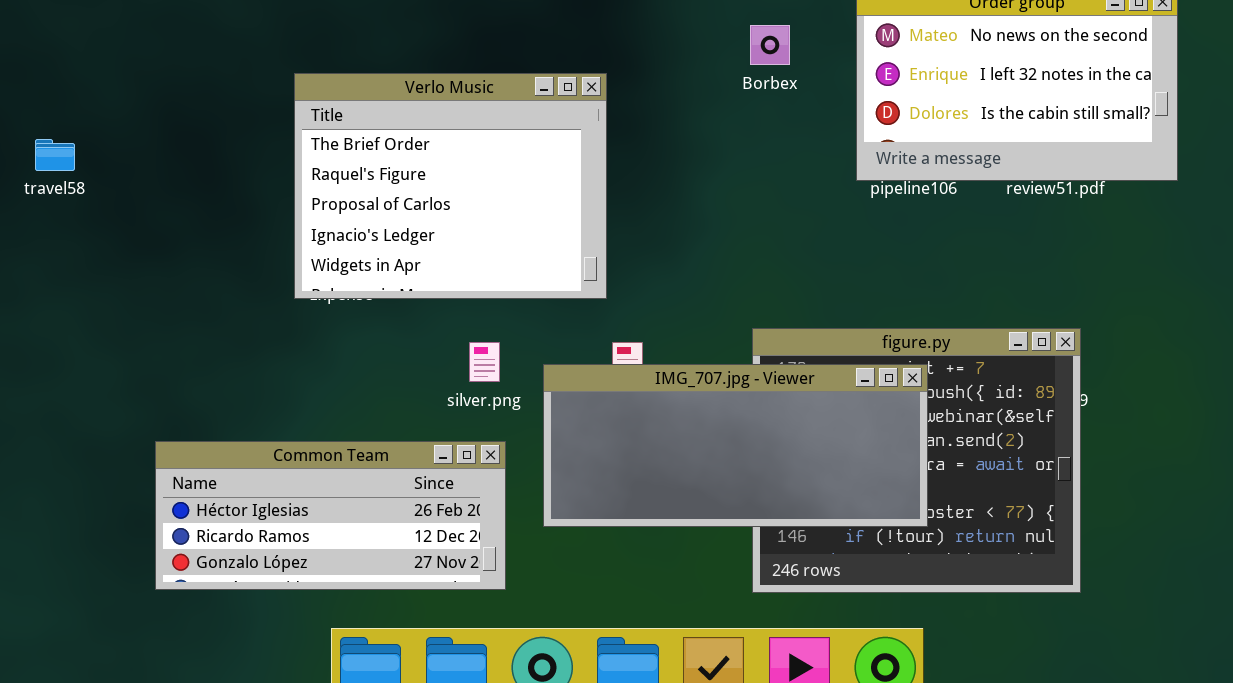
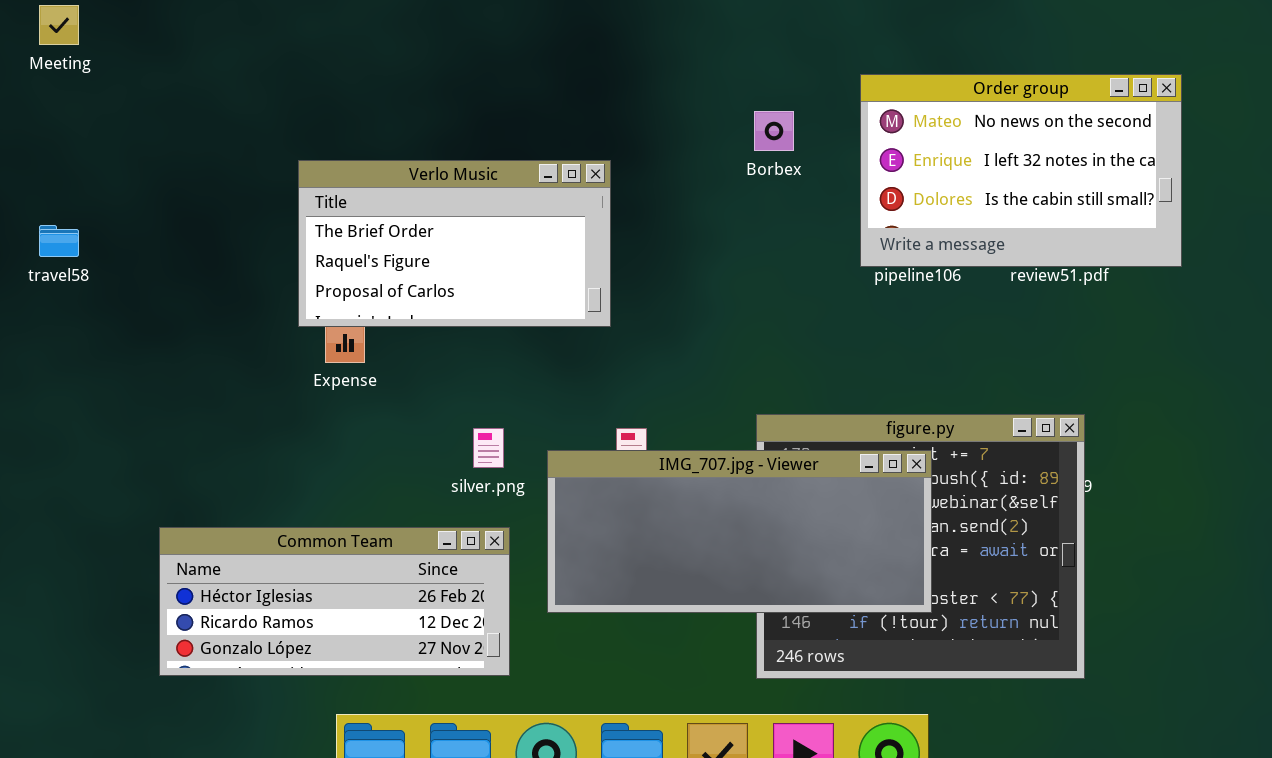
Verlo Music: [294,73,607,299] -> [298,160,611,327], resized

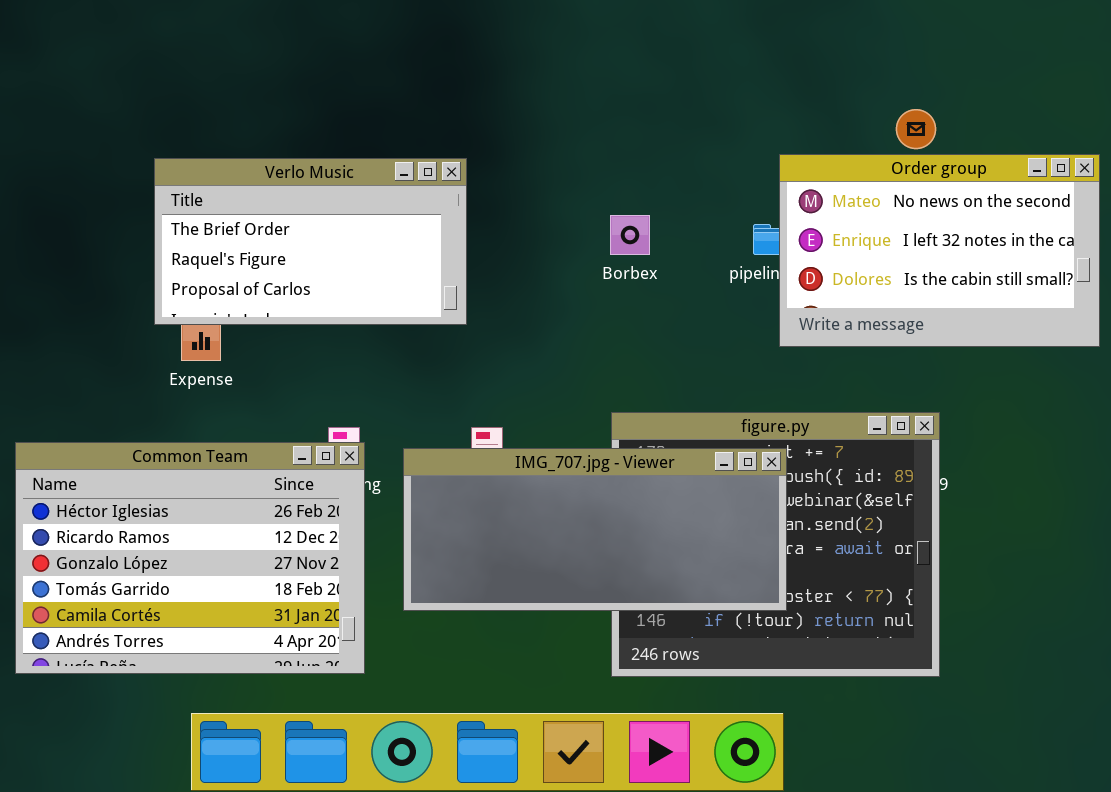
Order group: [860,74,1182,267] -> [779,154,1100,347], moved
Borbex: [754,111,794,151] -> [610,215,650,255], moved
Common Team: [159,527,510,676] -> [15,442,365,674], resized

